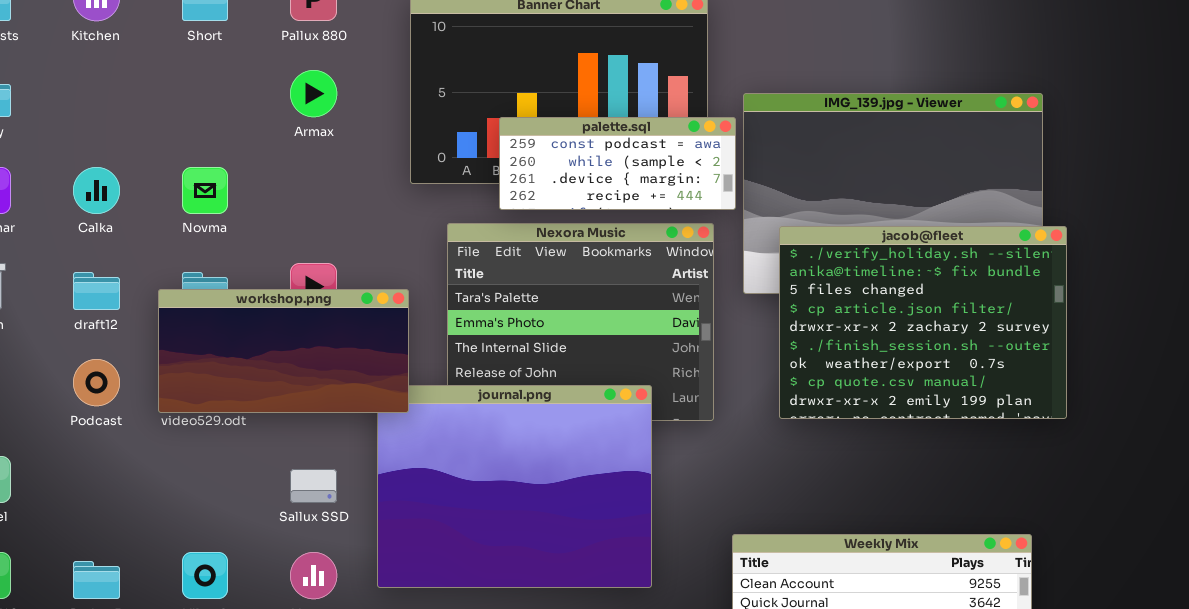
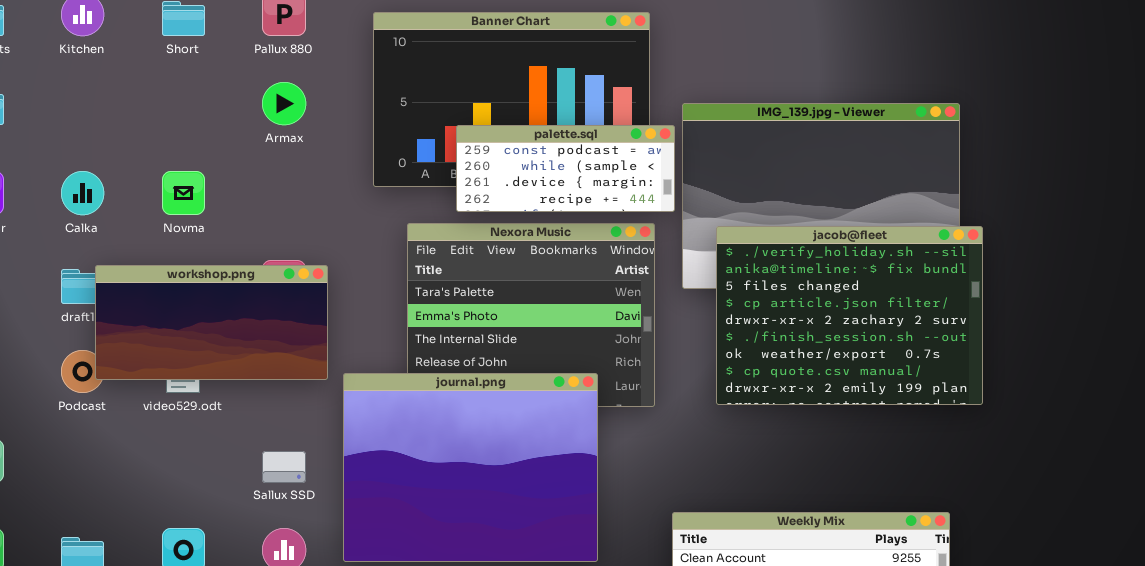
workshop.png: [158,289,409,413] -> [95,265,328,380], moved

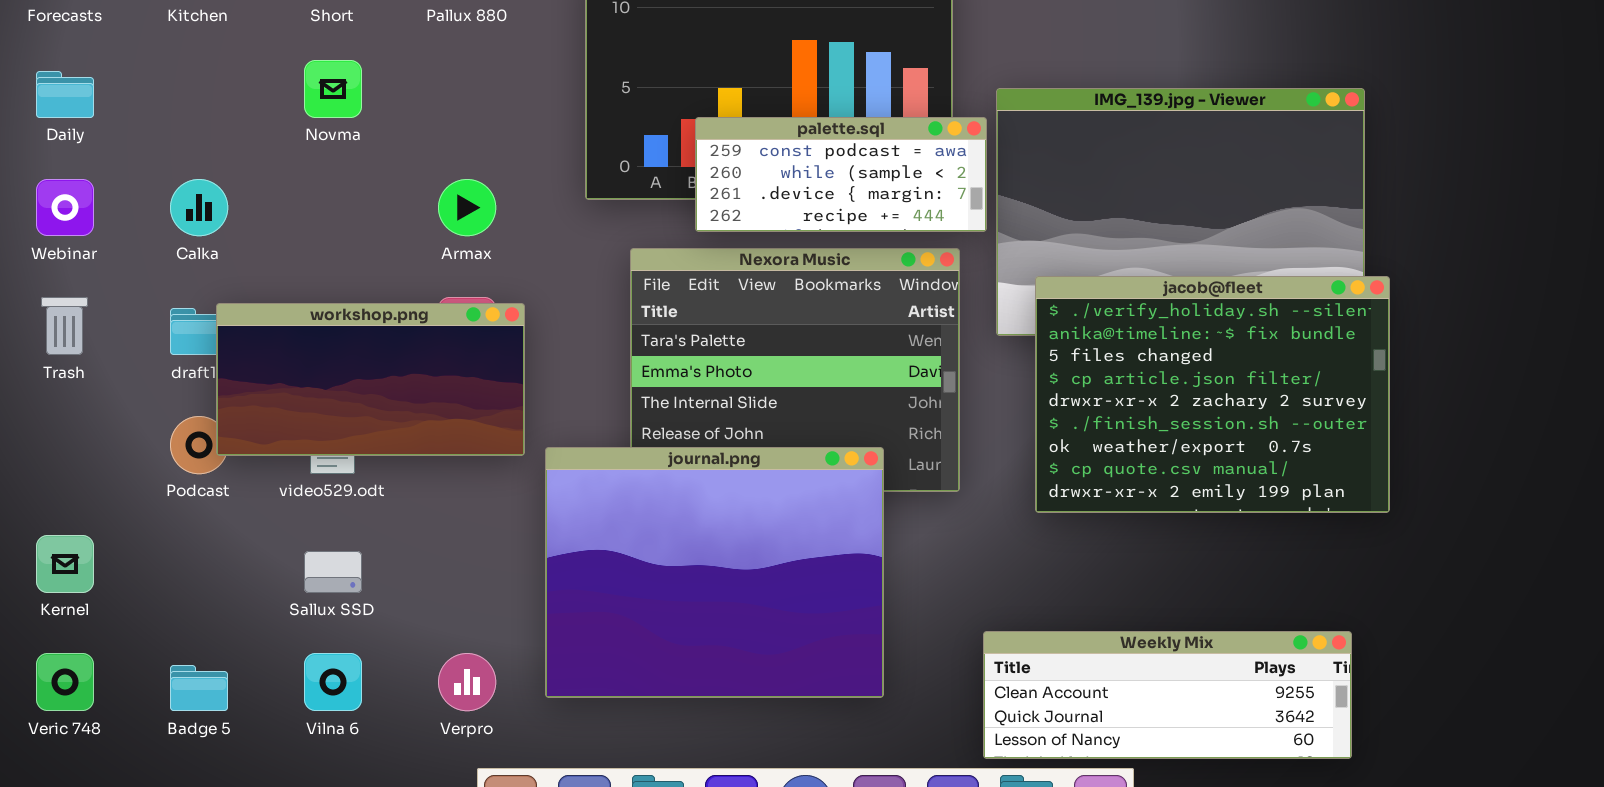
Armax: [262,82,306,125] -> [438,179,496,236], moved
Novma: [162,171,205,215] -> [304,60,362,118], moved
jacob@fleet: [716,226,983,405] -> [1035,276,1390,513], moved
Sallux SSD: [262,451,306,483] -> [304,551,362,593], moved

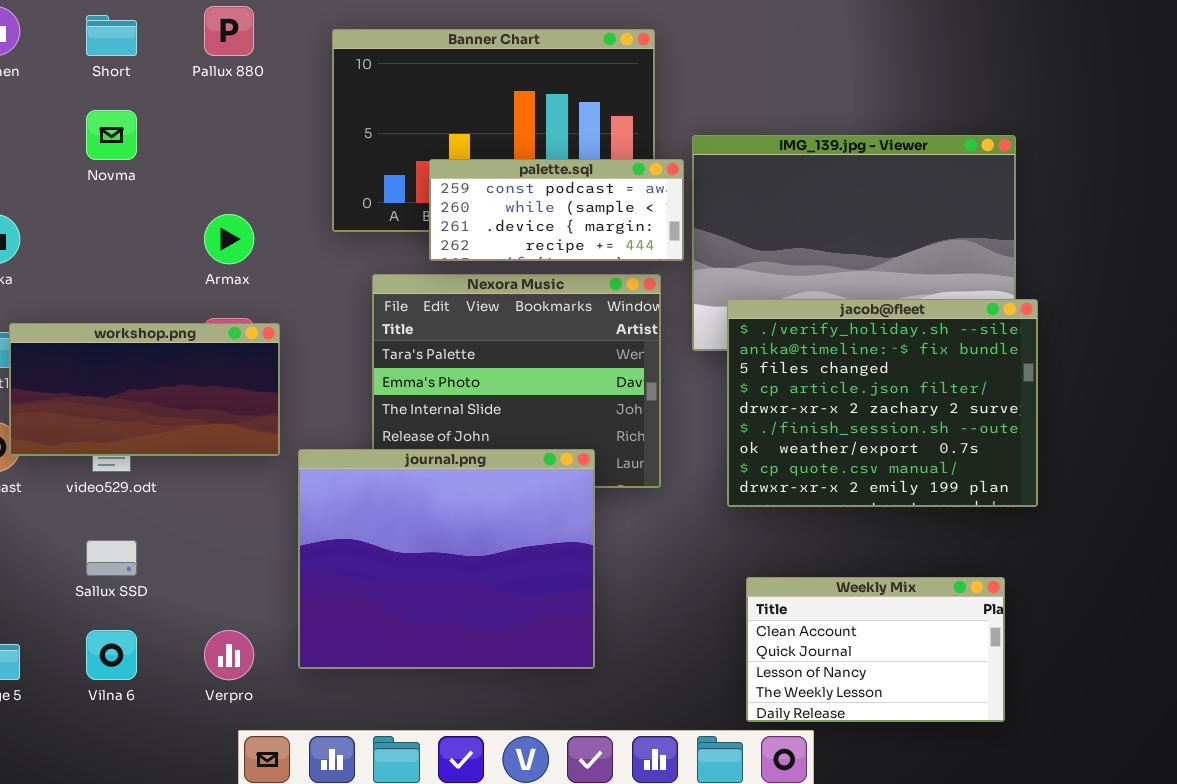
Weekly Mix: [983,631,1352,759] -> [746,577,1005,722], resized

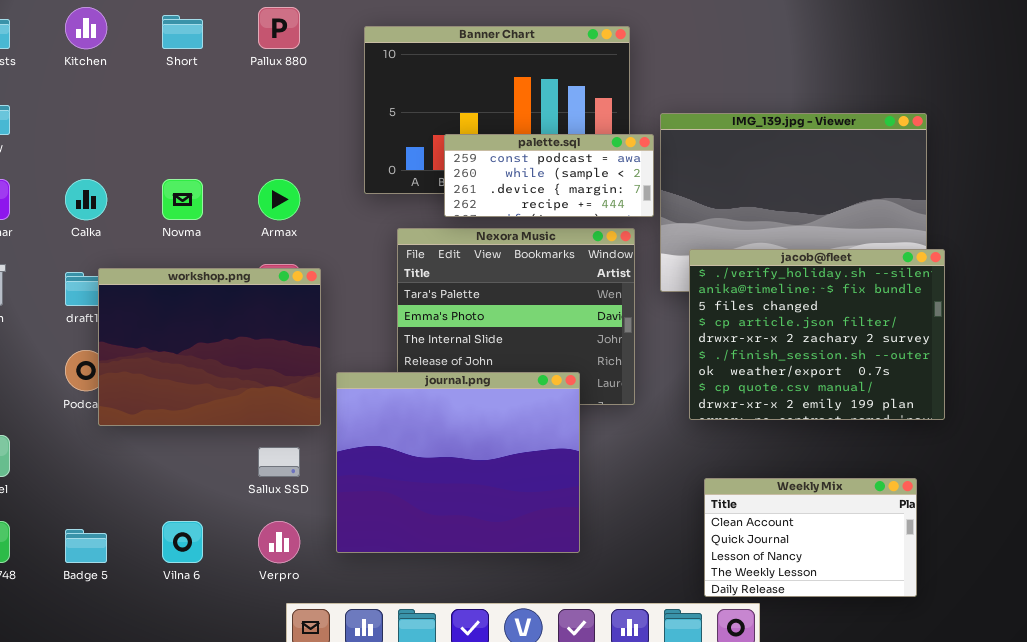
Novma: [86,110,137,160] -> [162,179,203,220], moved
workshop.png: [9,323,280,456] -> [98,268,321,426], resized
Sallux SSD: [86,540,137,576] -> [258,447,300,477], moved

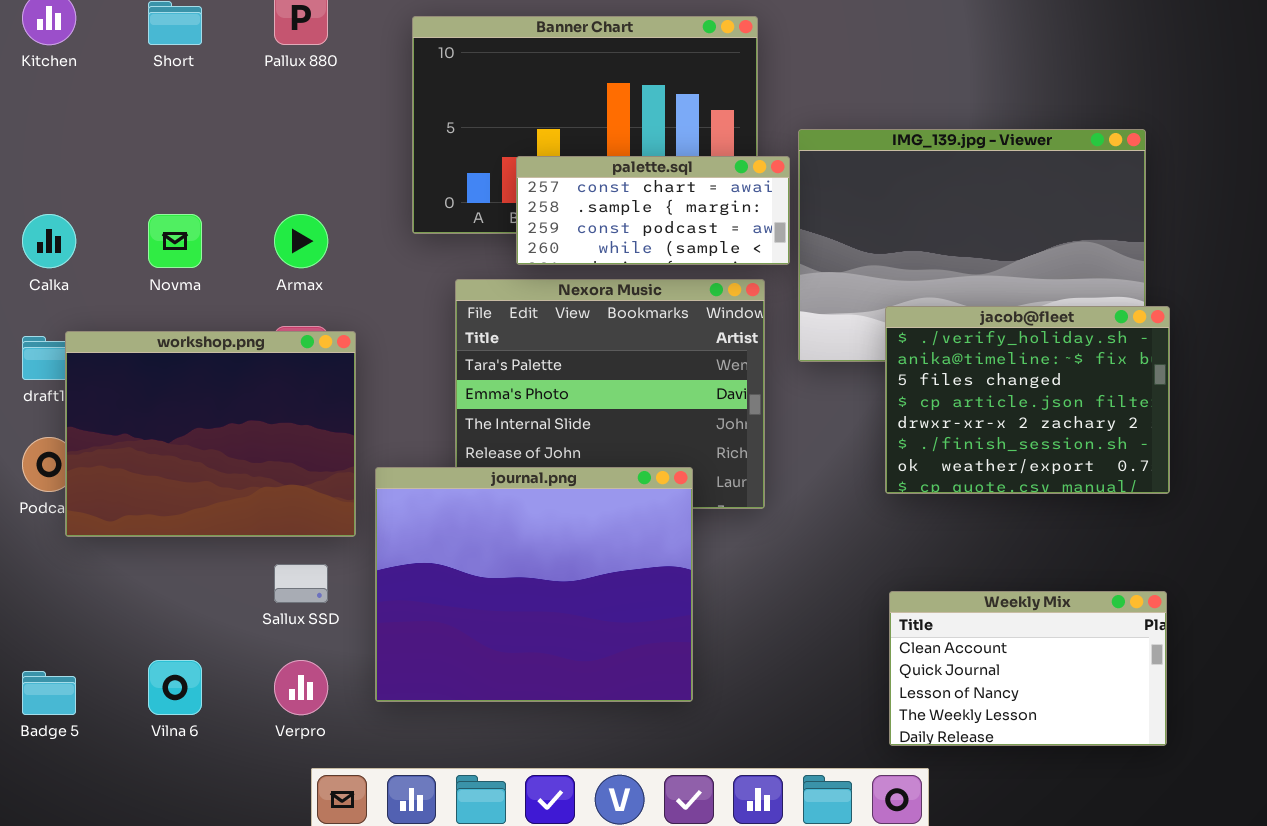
palette.sql: [444,134,654,217] -> [516,156,790,265], scrolled up 2 rows
jacob@fleet: [689,249,945,420] -> [885,306,1170,494], resized
Weekly Mix: [704,478,917,597] -> [889,591,1167,746], moved

